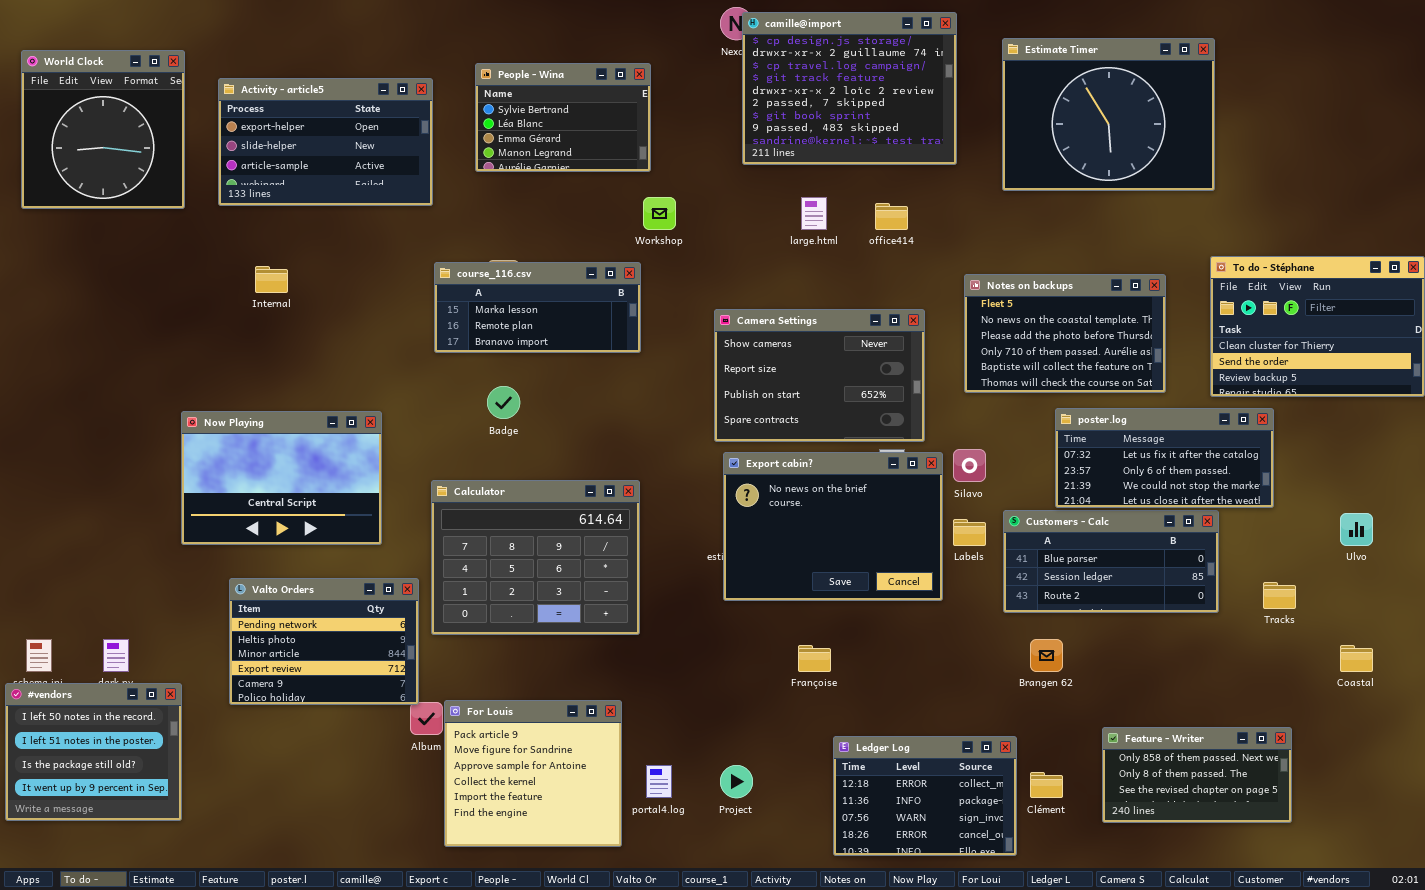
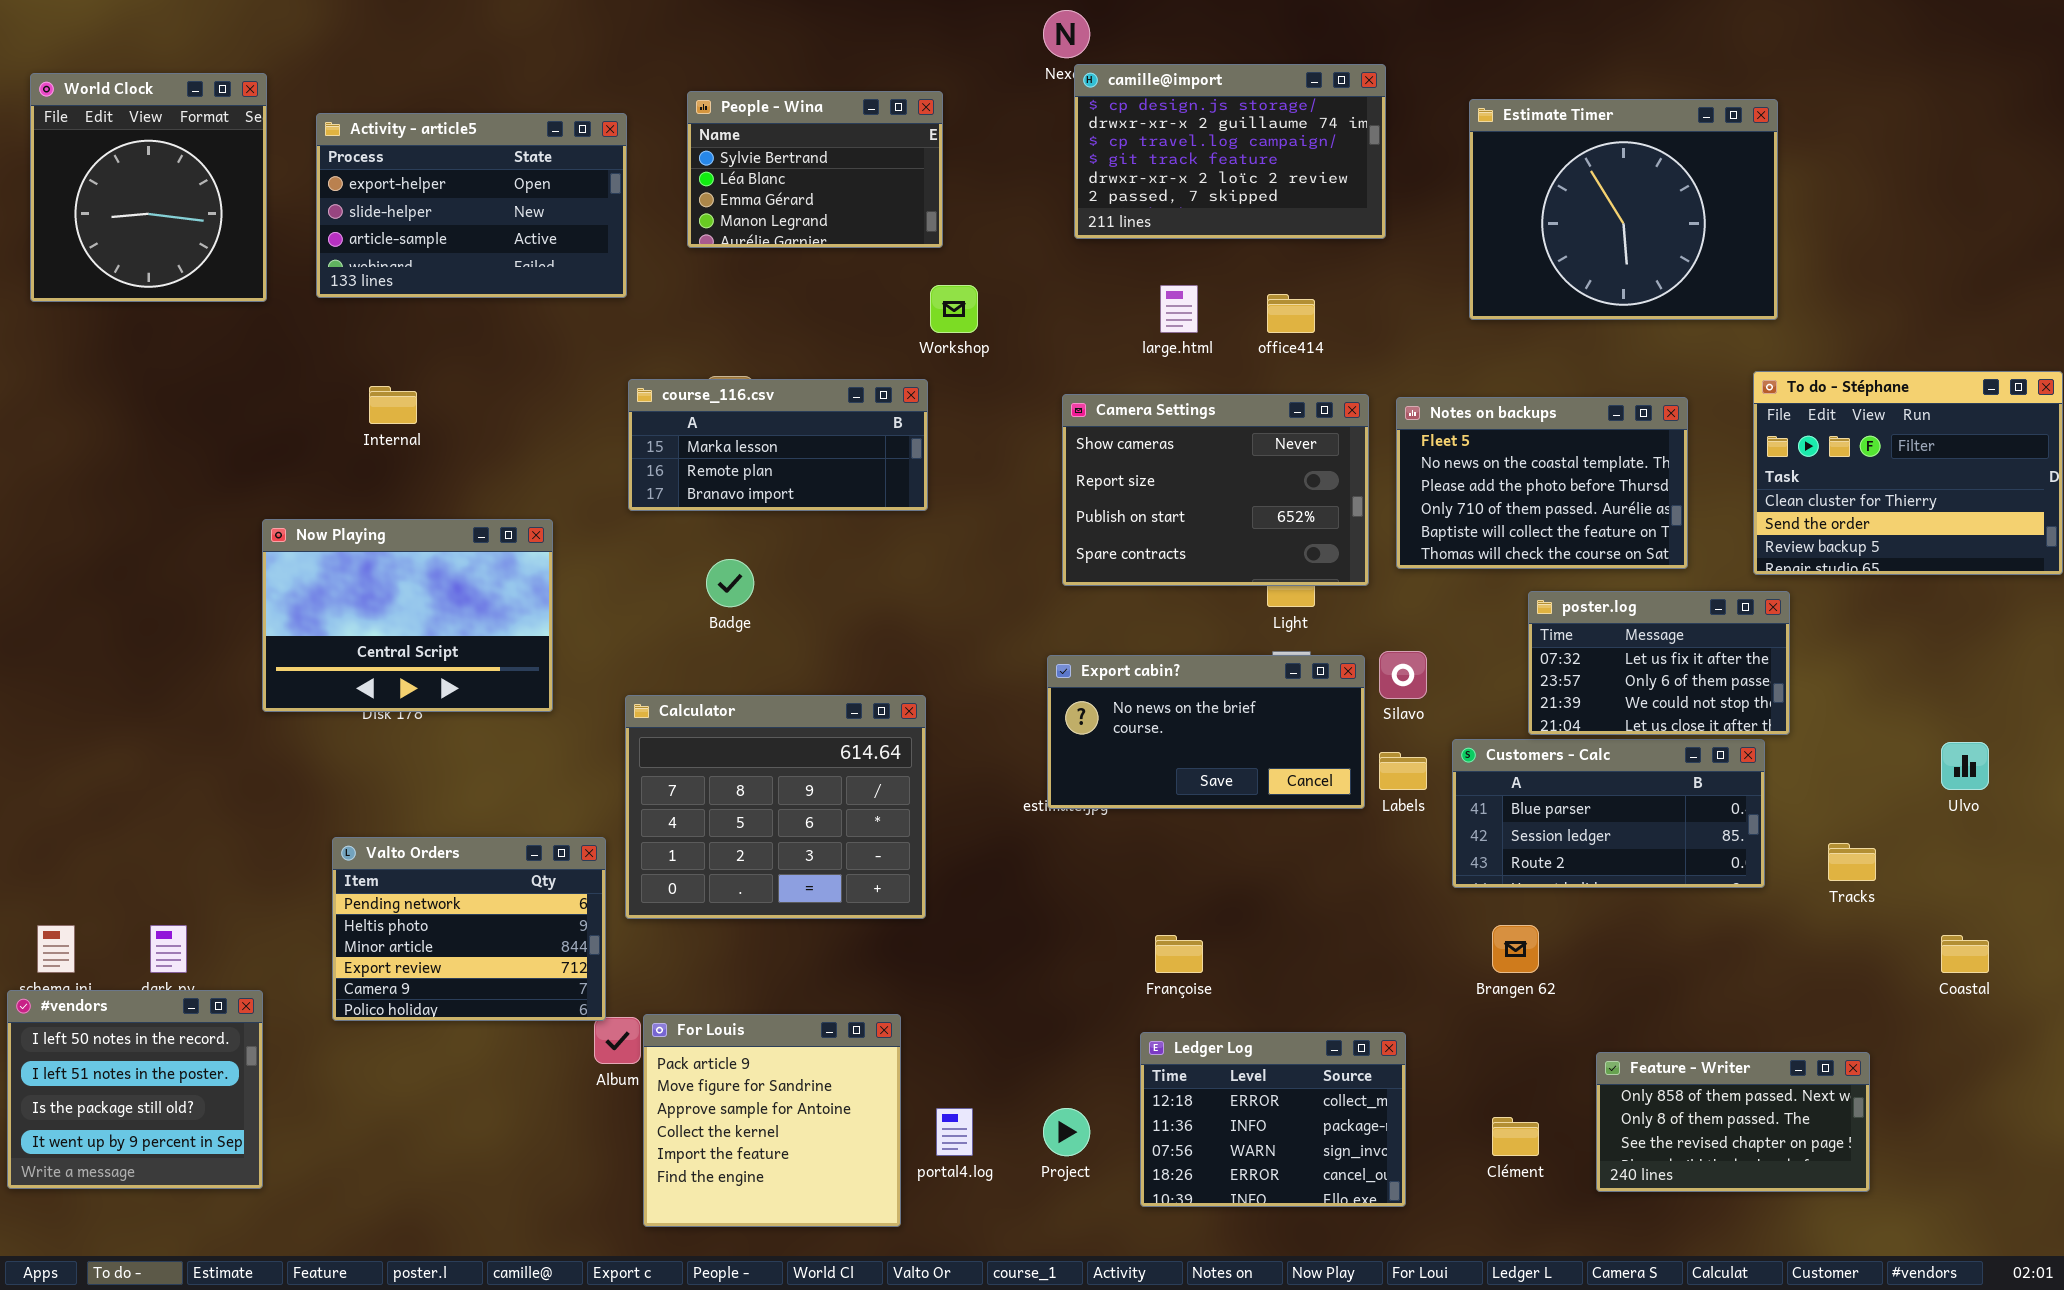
camille@import: [742,12,957,165] -> [1074,64,1386,239], resized
Estimate Timer: [1002,38,1215,191] -> [1469,99,1778,320], moved
Camera Settings: [714,309,925,442] -> [1062,394,1369,586], moved
poster.log: [1055,408,1274,508] -> [1528,591,1790,735], resized
Now Playing: [181,411,382,545] -> [262,519,553,712], moved
Export cabin?: [723,452,943,601] -> [1047,655,1365,809], resized
Ledger Log: [833,736,1017,856] -> [1140,1032,1406,1207], moved

